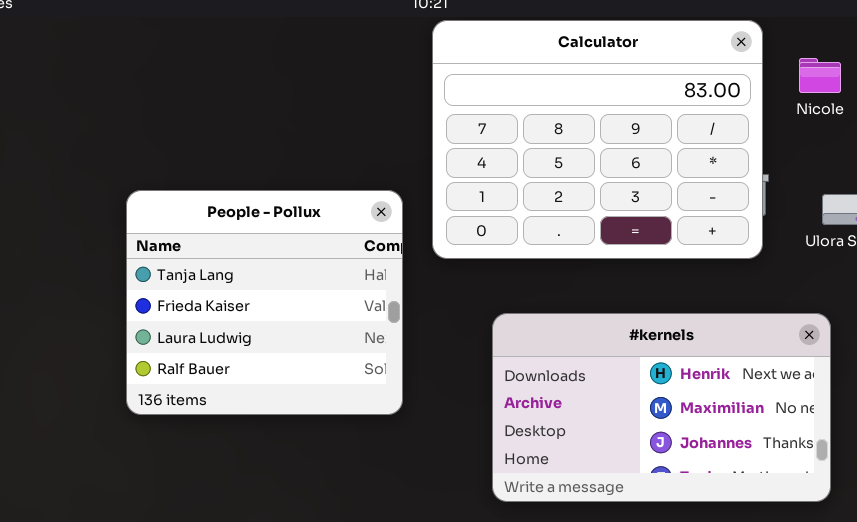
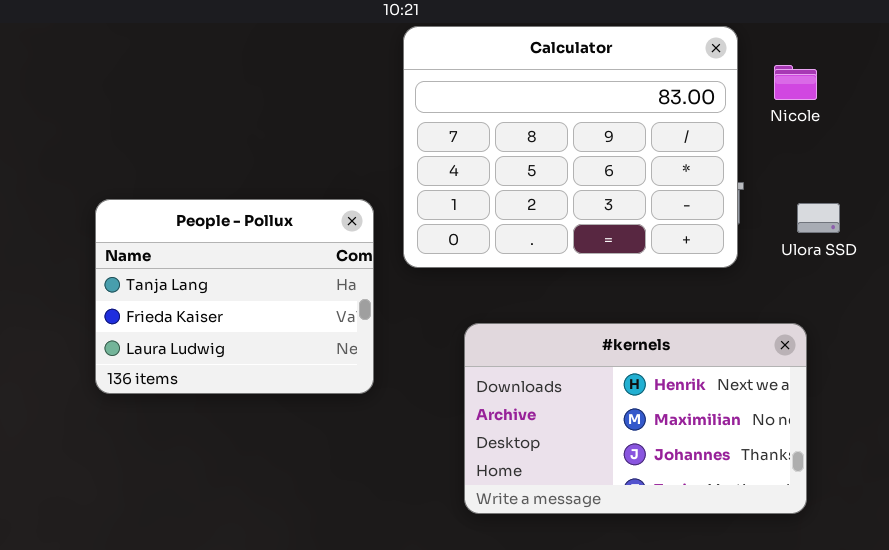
People - Pollux: [126,190,403,415] -> [95,199,374,394], resized

